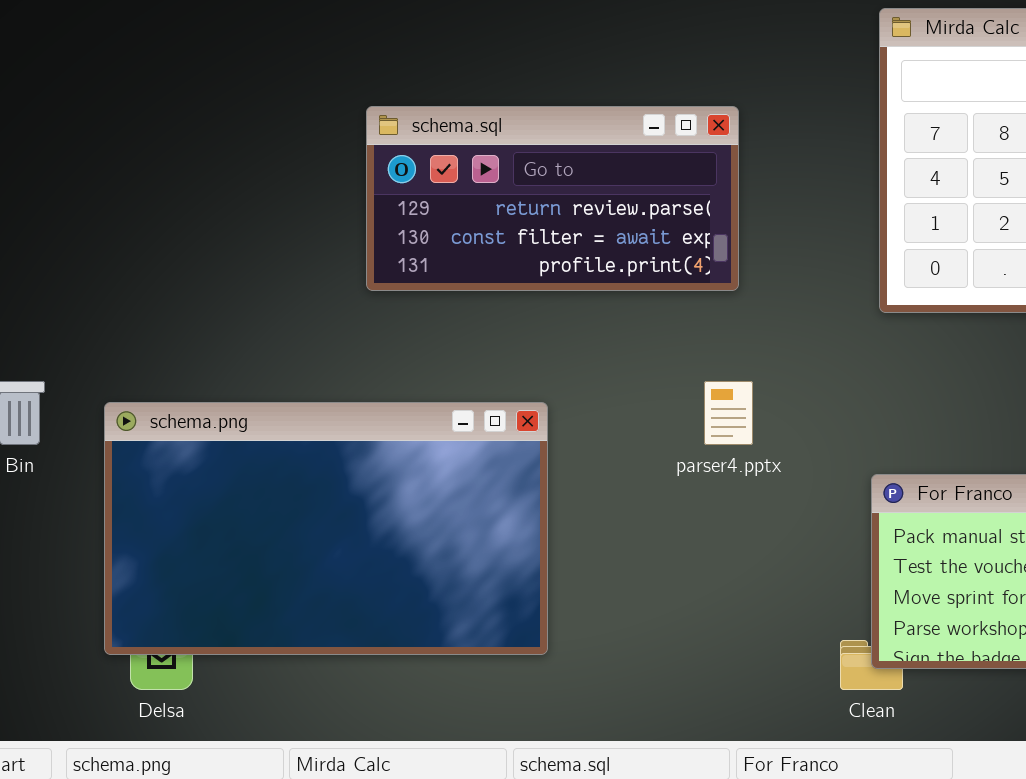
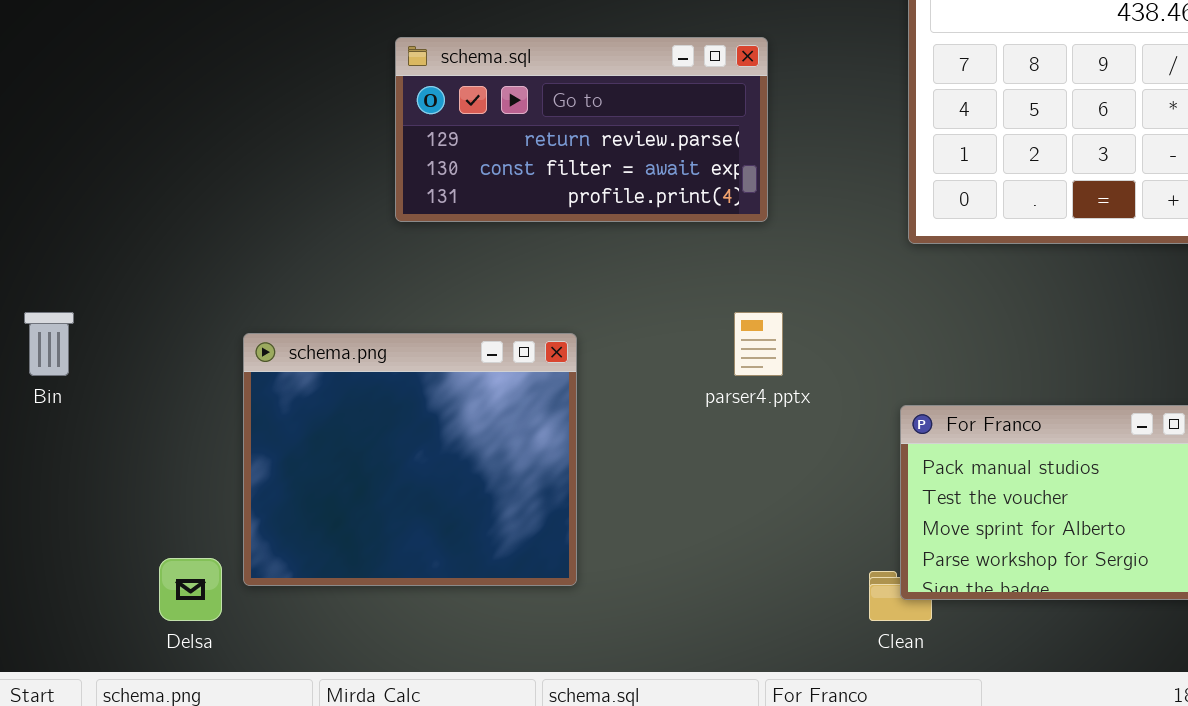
schema.png: [104,402,548,655] -> [243,333,577,586], resized

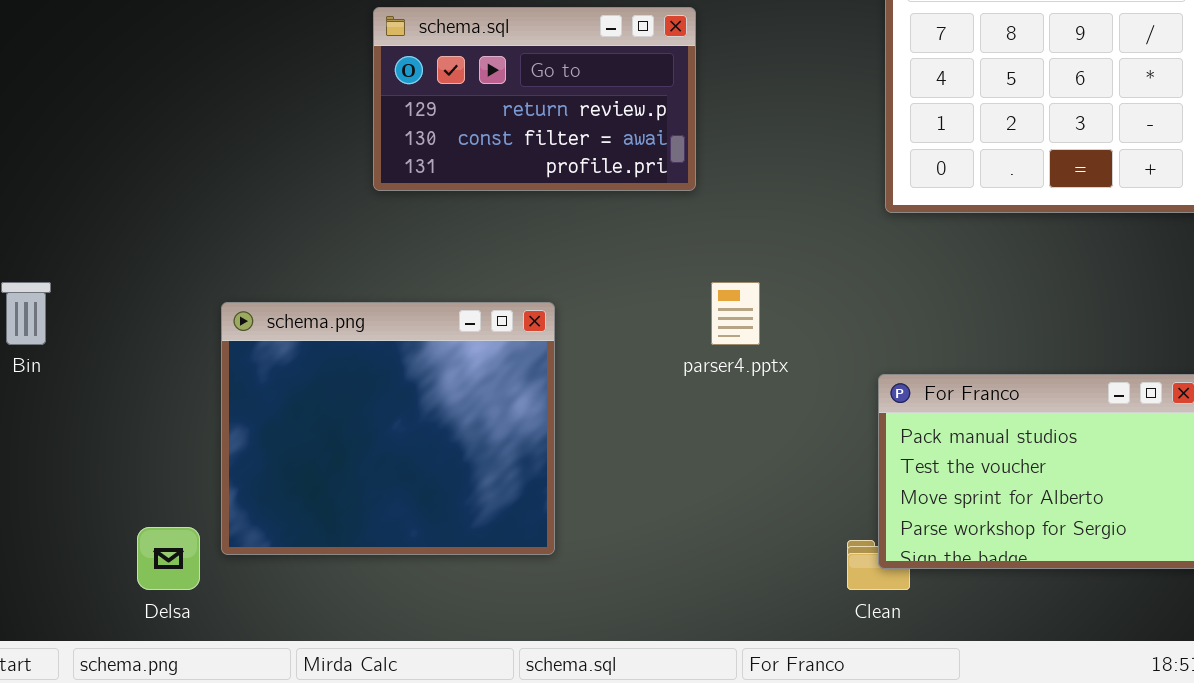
schema.sql: [395,37,768,222] -> [373,7,696,191], resized

